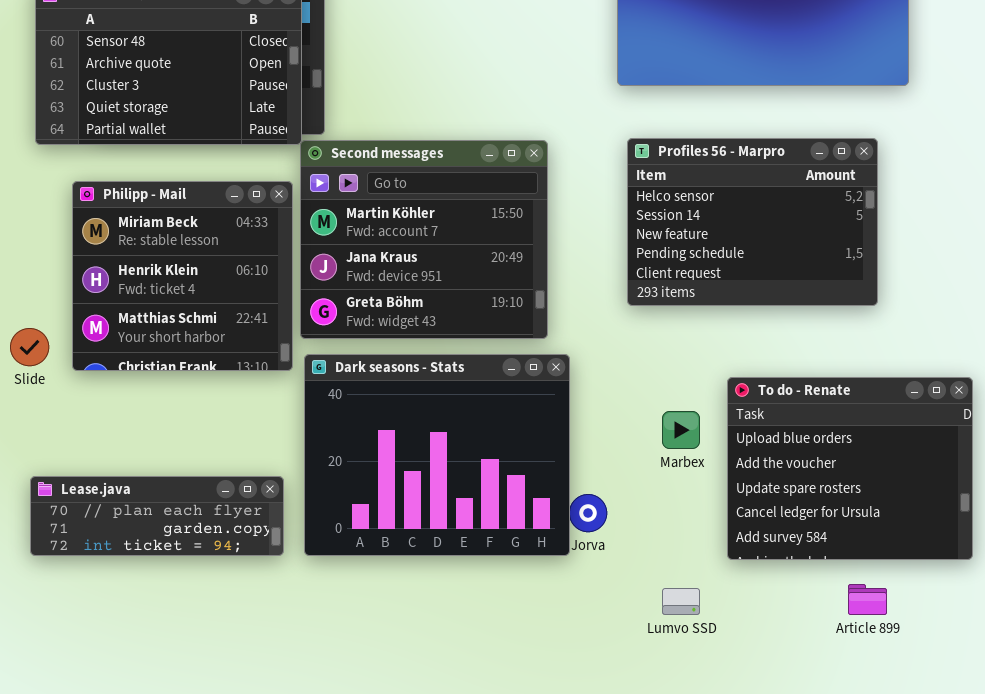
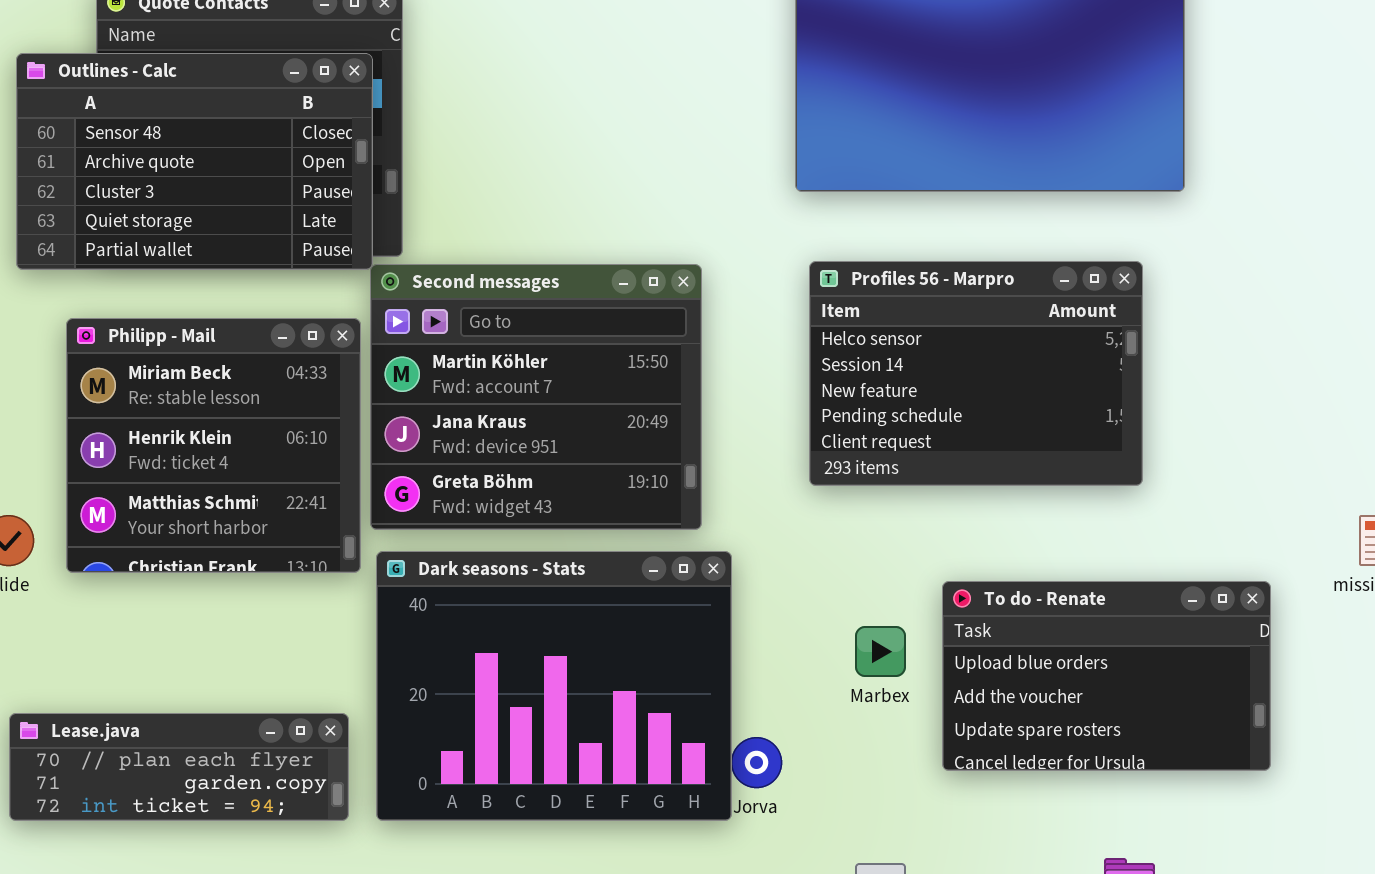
To do - Renate: [727,377,973,560] -> [942,581,1271,771], resized

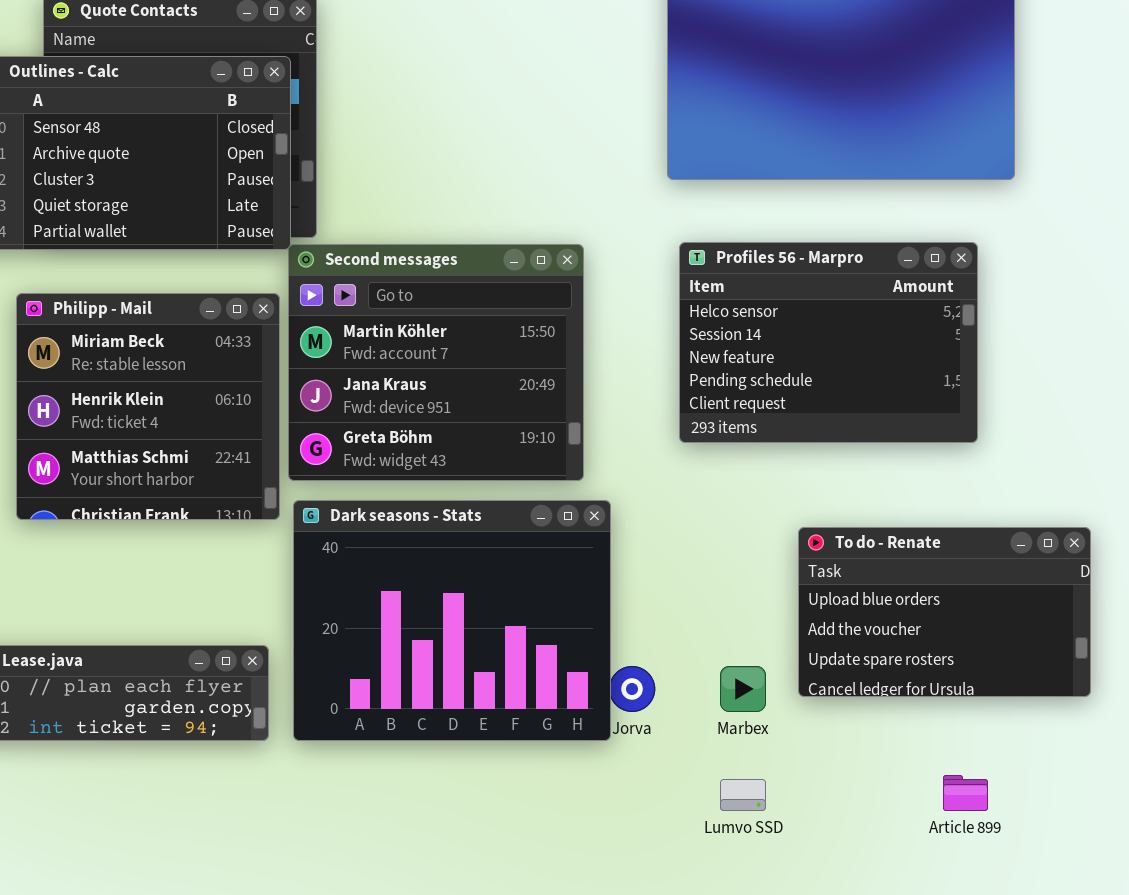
Marbex: [855,626,906,677] -> [720,666,766,712], moved

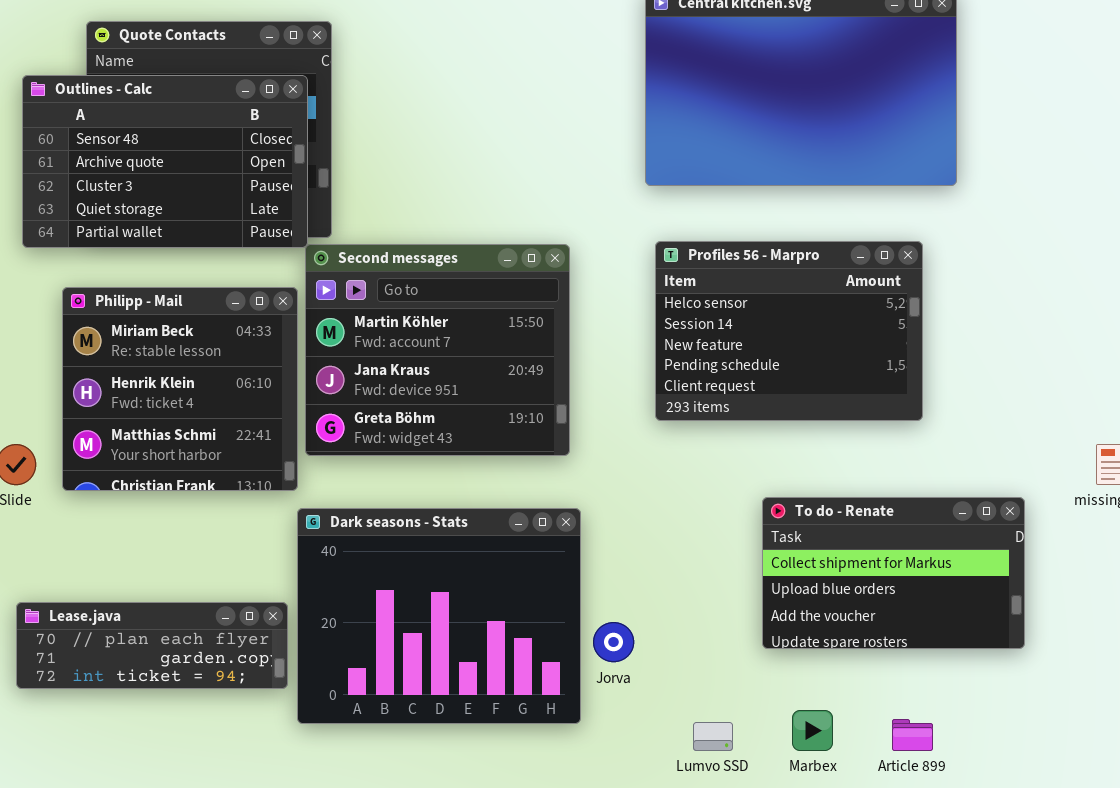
Dark seasons - Stats: [293,500,611,741] -> [297,508,581,724], moved
To do - Renate: [798,527,1091,697] -> [762,497,1025,649], scrolled up 1 row
Marbex: [720,666,766,712] -> [792,710,833,751], moved

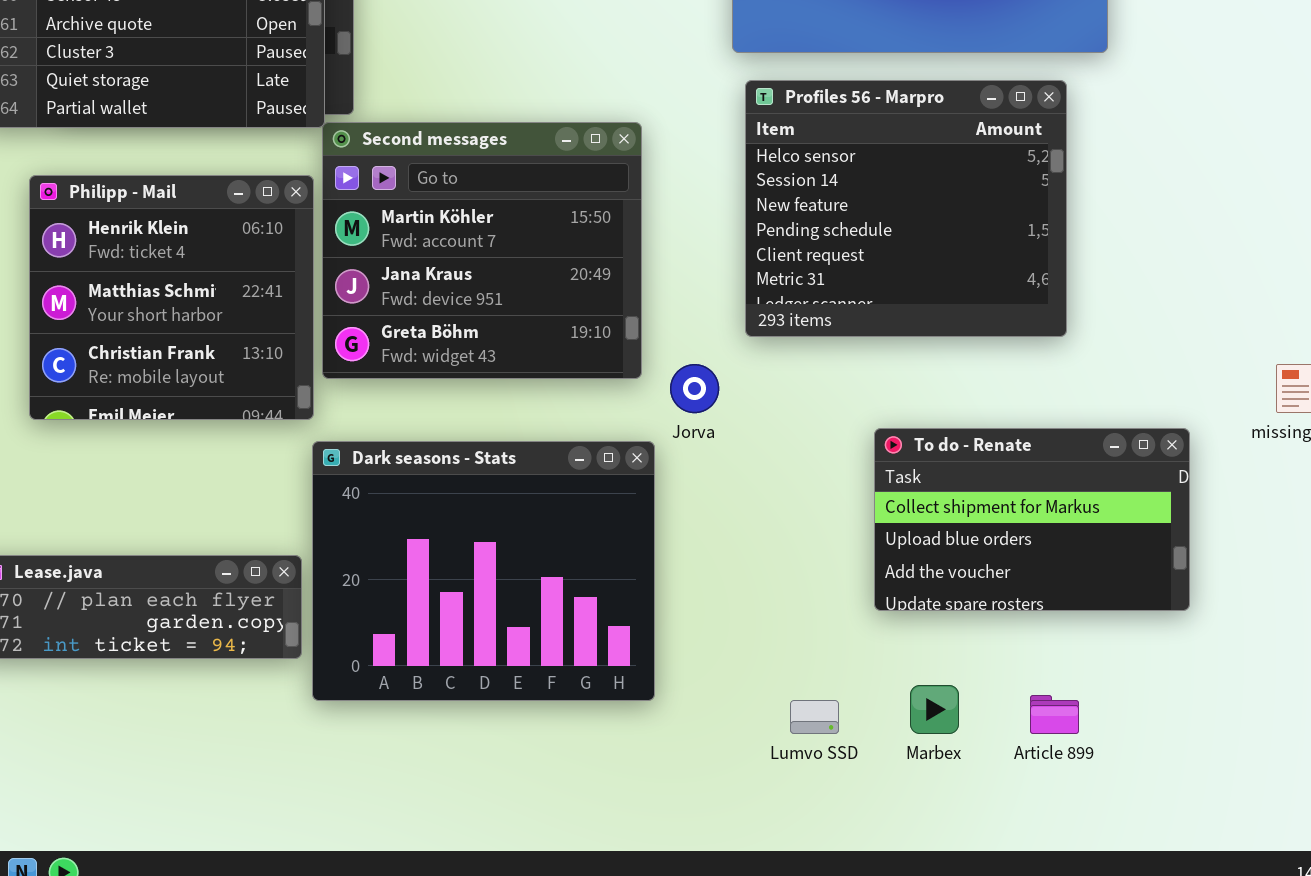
Profiles 56 - Marpro: [655,241,923,421] -> [745,80,1067,337], resized
Philipp - Mail: [62,287,298,491] -> [29,175,314,420], scrolled down 1 row
Jorva: [593,622,634,662] -> [670,364,719,413], moved

